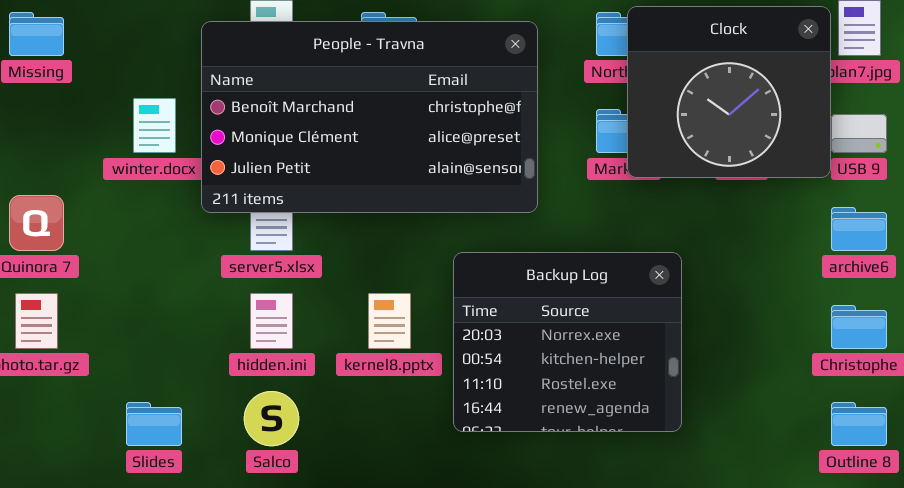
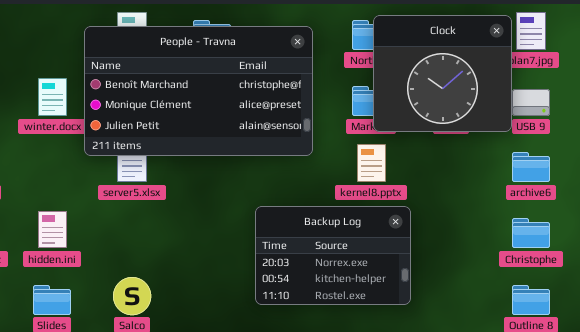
Backup Log: [453,252,682,432] -> [255,206,411,305], resized
hidden.ini: [250,293,293,349] -> [38,211,67,248], moved
kernel8.pptx: [368,293,411,349] -> [357,144,386,182], moved

